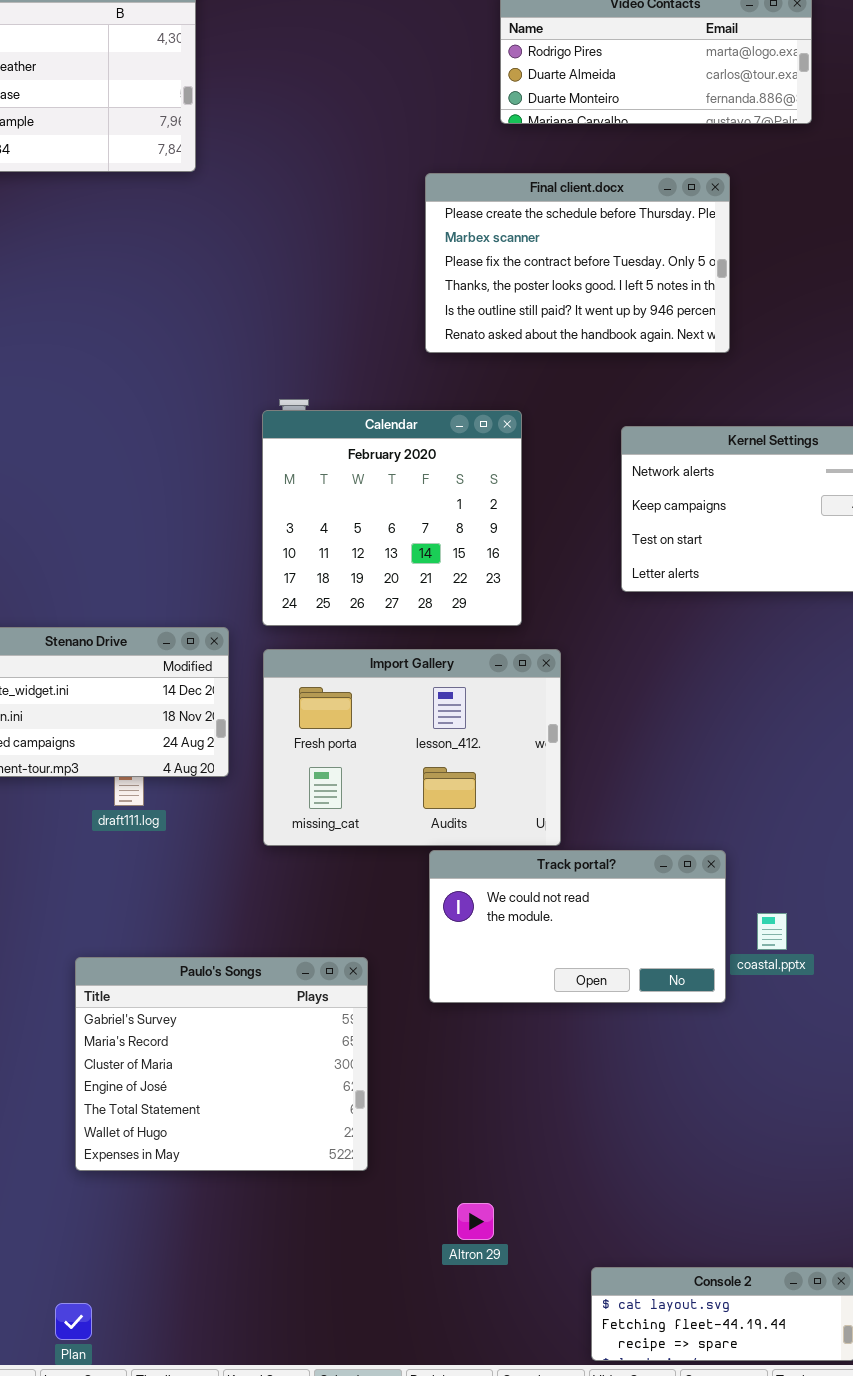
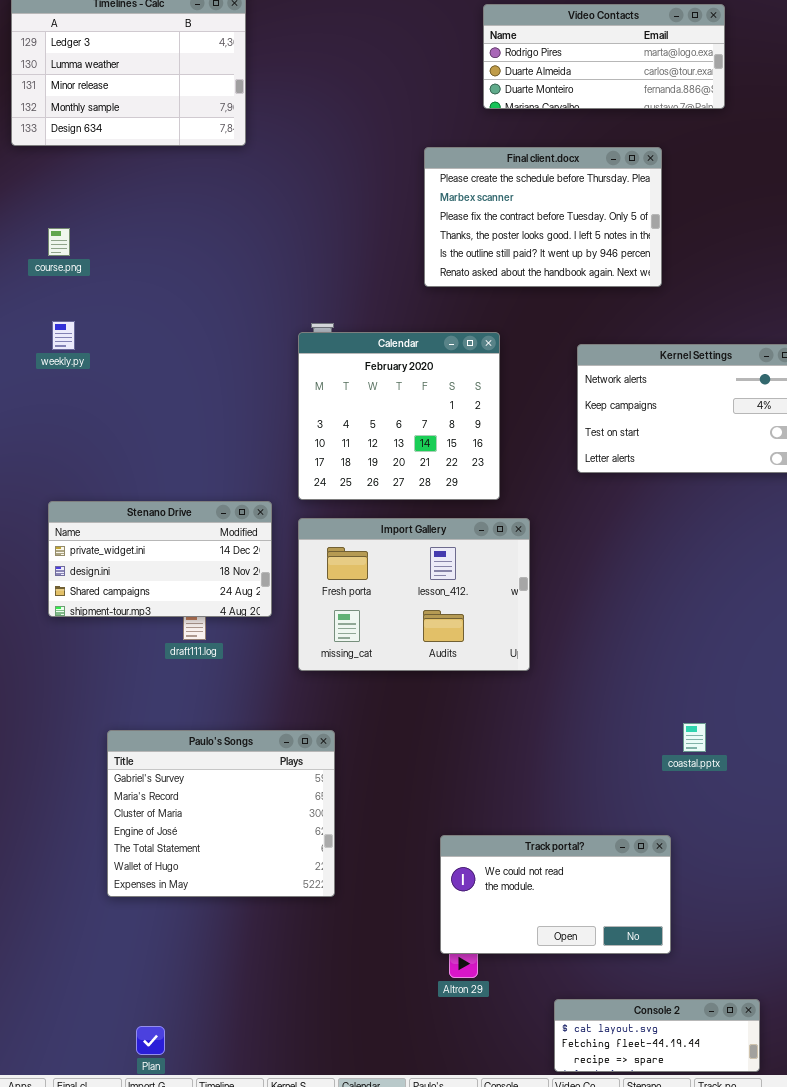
Track portal?: [429,850,726,1003] -> [440,835,671,954], moved
Paulo's Songs: [75,957,368,1171] -> [107,730,335,897], moved

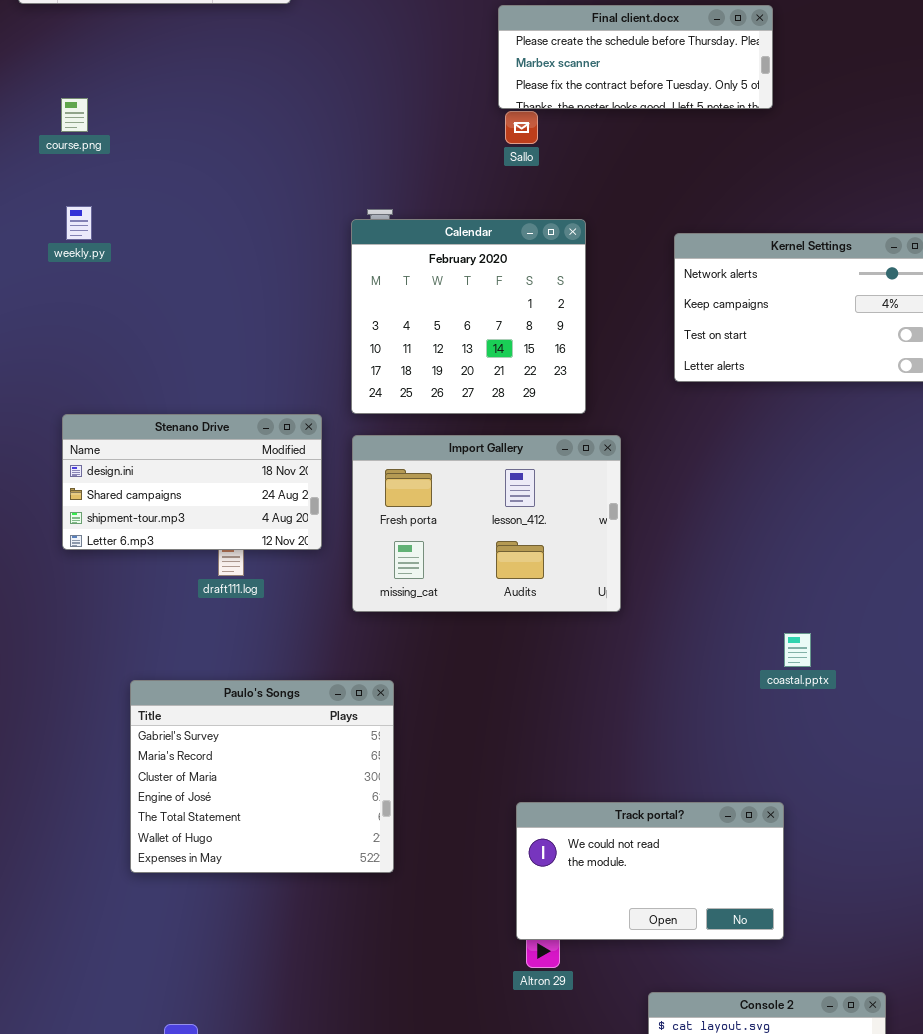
Final client.docx: [424,147,662,287] -> [498,5,773,109], resized
Stenano Drive: [48,501,272,617] -> [62,414,322,550], scrolled down 1 row
coastal.pptx: [683,723,706,752] -> [784,633,811,667], moved

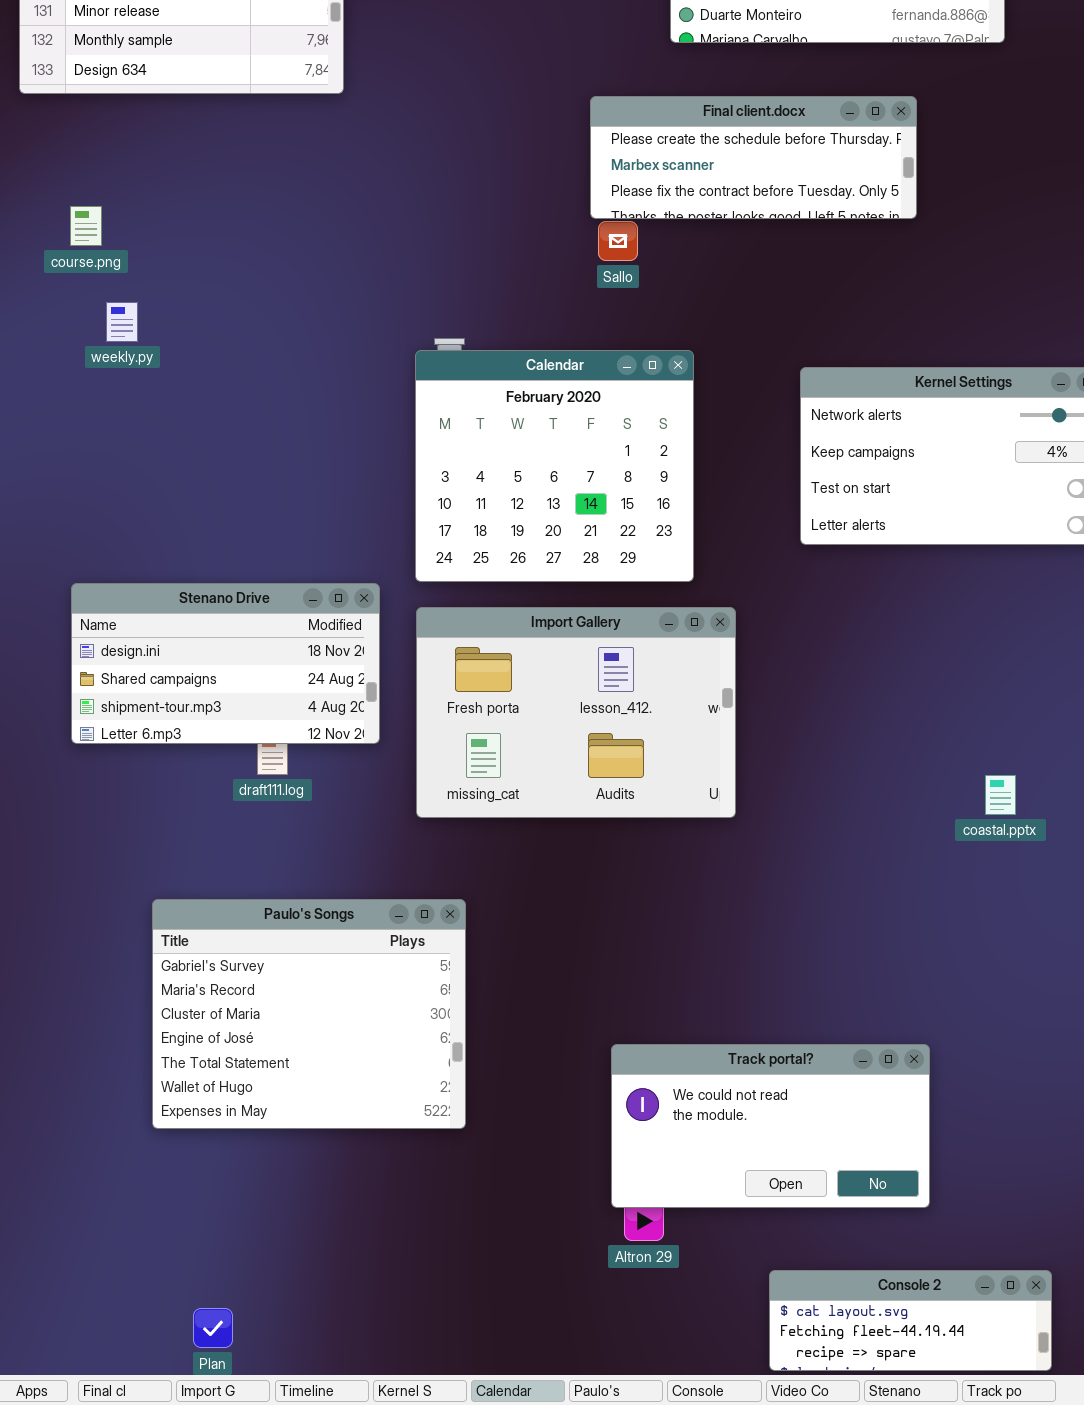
weekly.py: [66,206,92,240] -> [106,302,138,342], moved
coastal.pptx: [784,633,811,667] -> [985,775,1016,815], moved

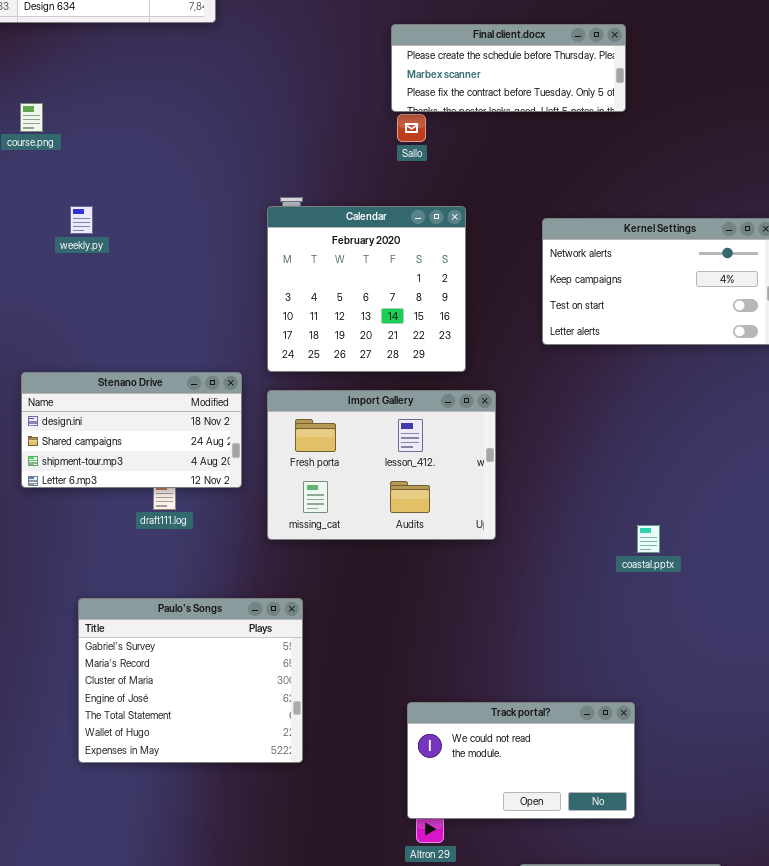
weekly.py: [106,302,138,342] -> [70,206,93,234], moved
coastal.pptx: [985,775,1016,815] -> [637,525,660,553], moved

